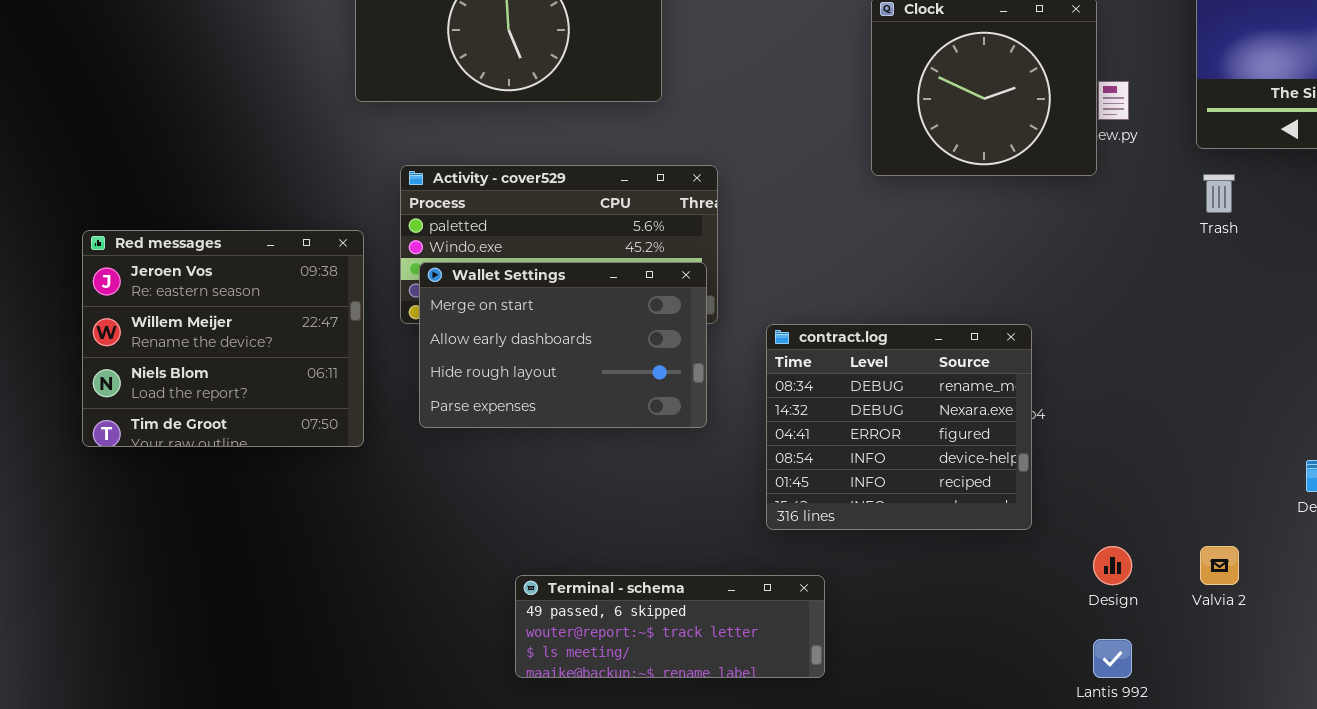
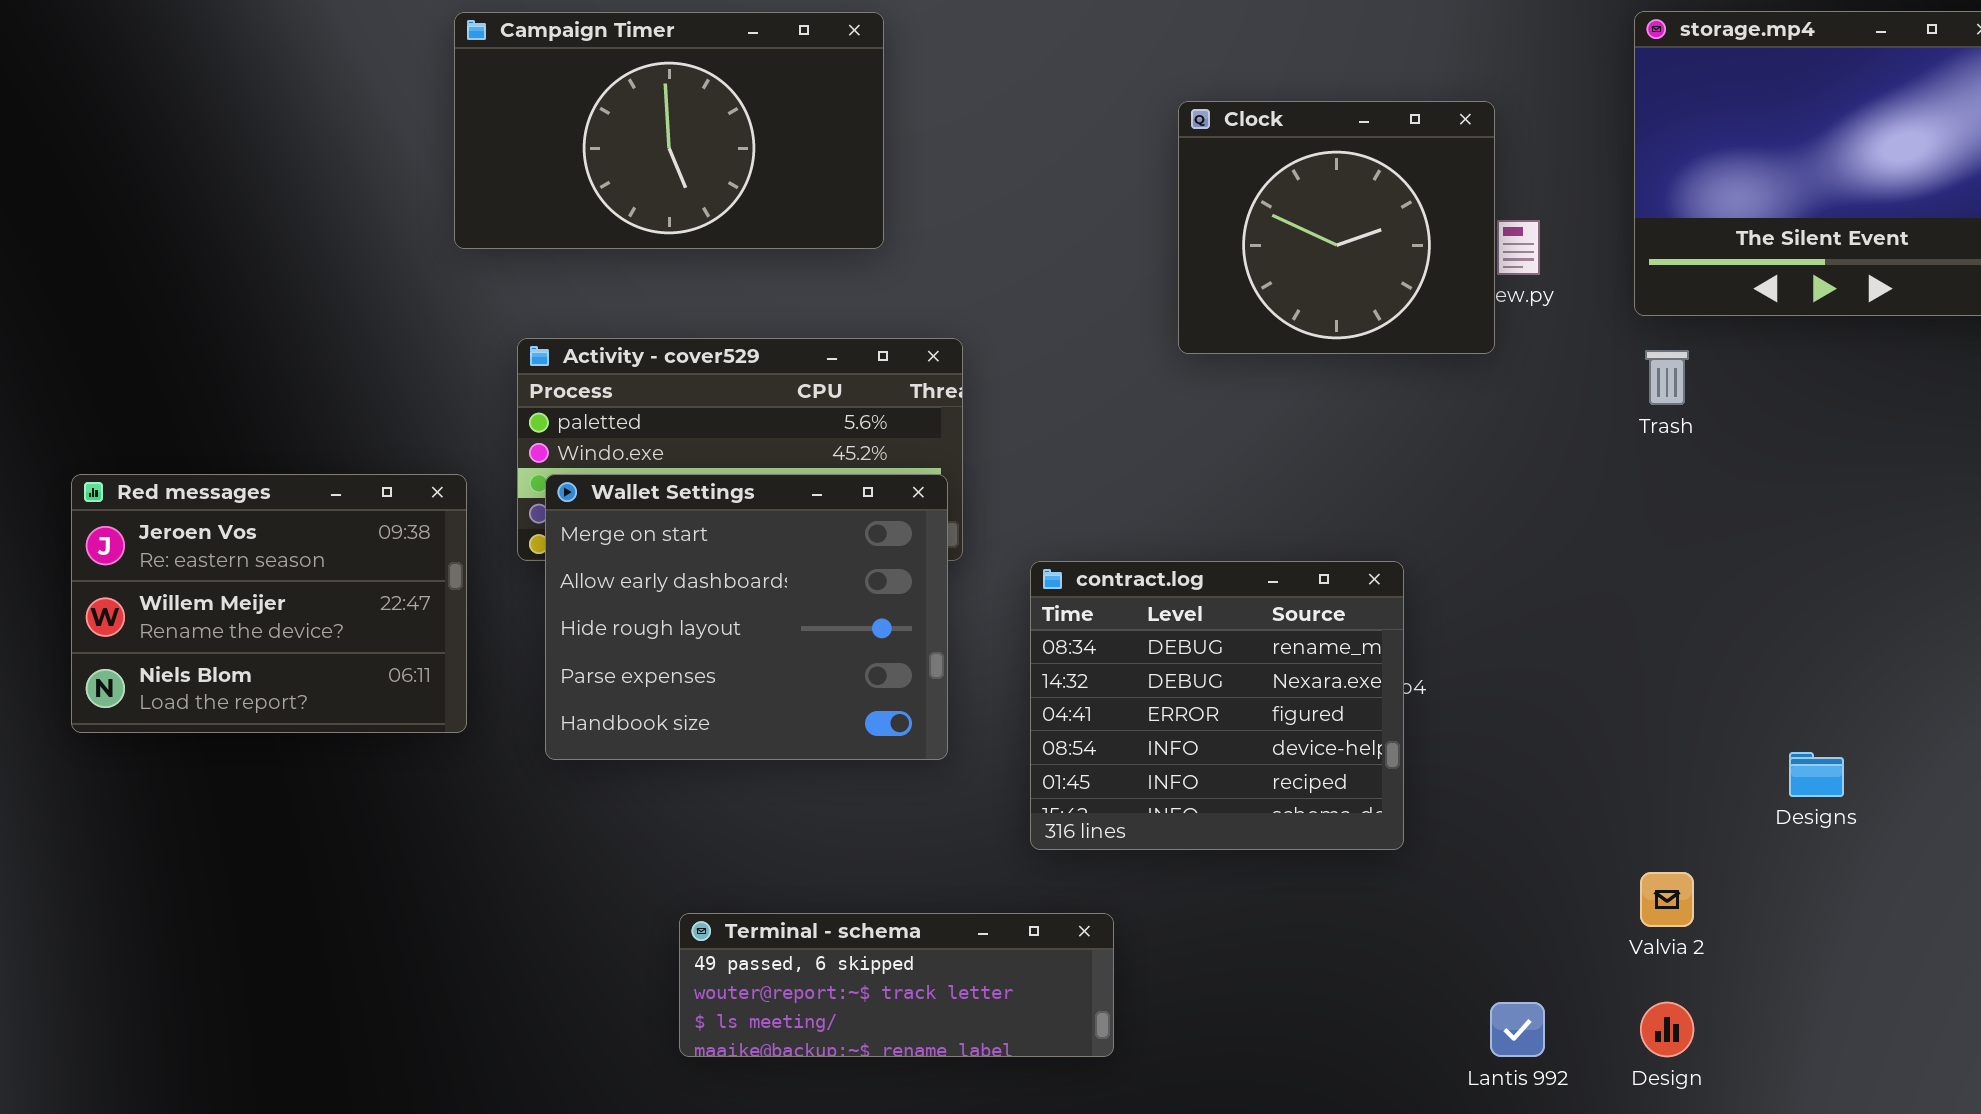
Red messages: [82,230,364,447] -> [71,474,467,733], resized
Wallet Settings: [419,262,707,428] -> [545,474,948,760], resized
Design: [1093,546,1132,585] -> [1640,1002,1694,1057], moved

